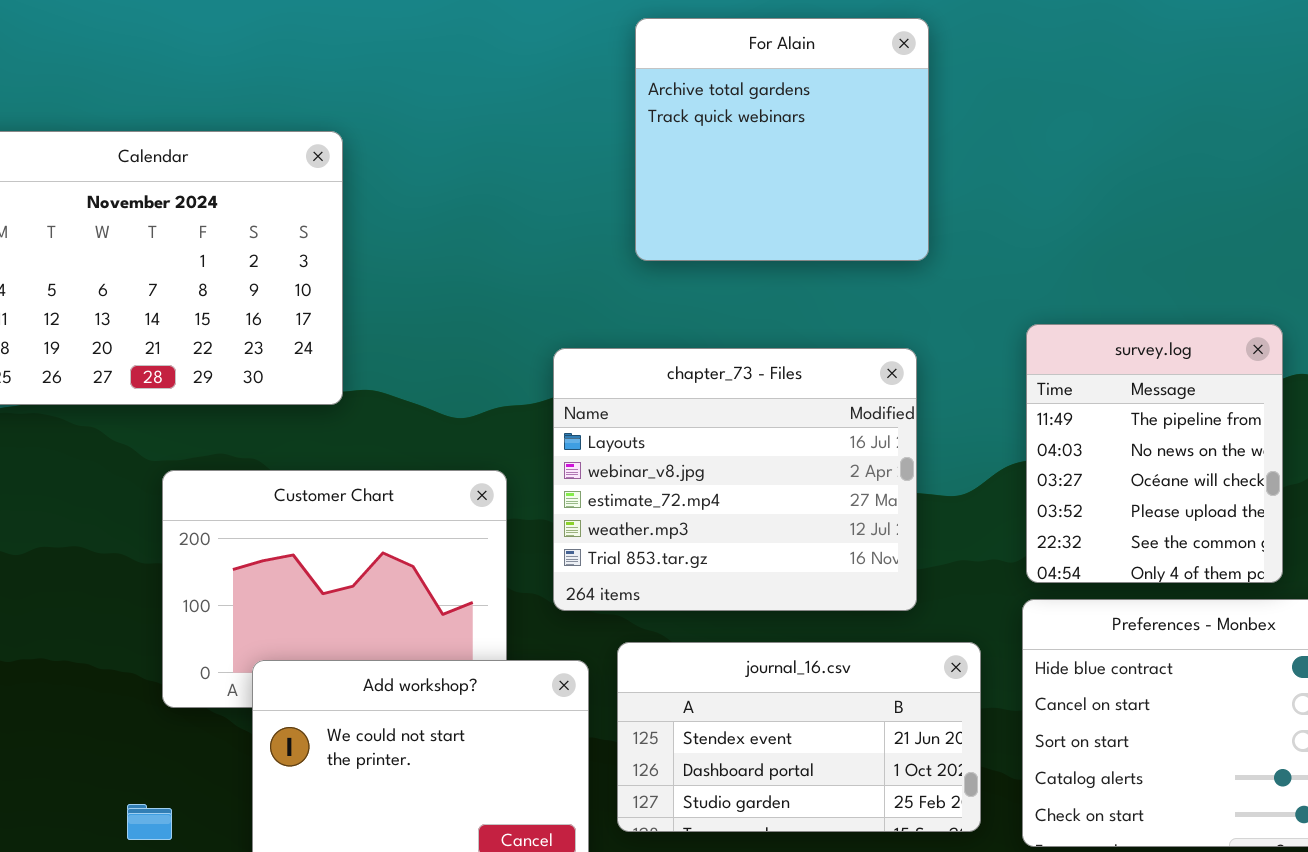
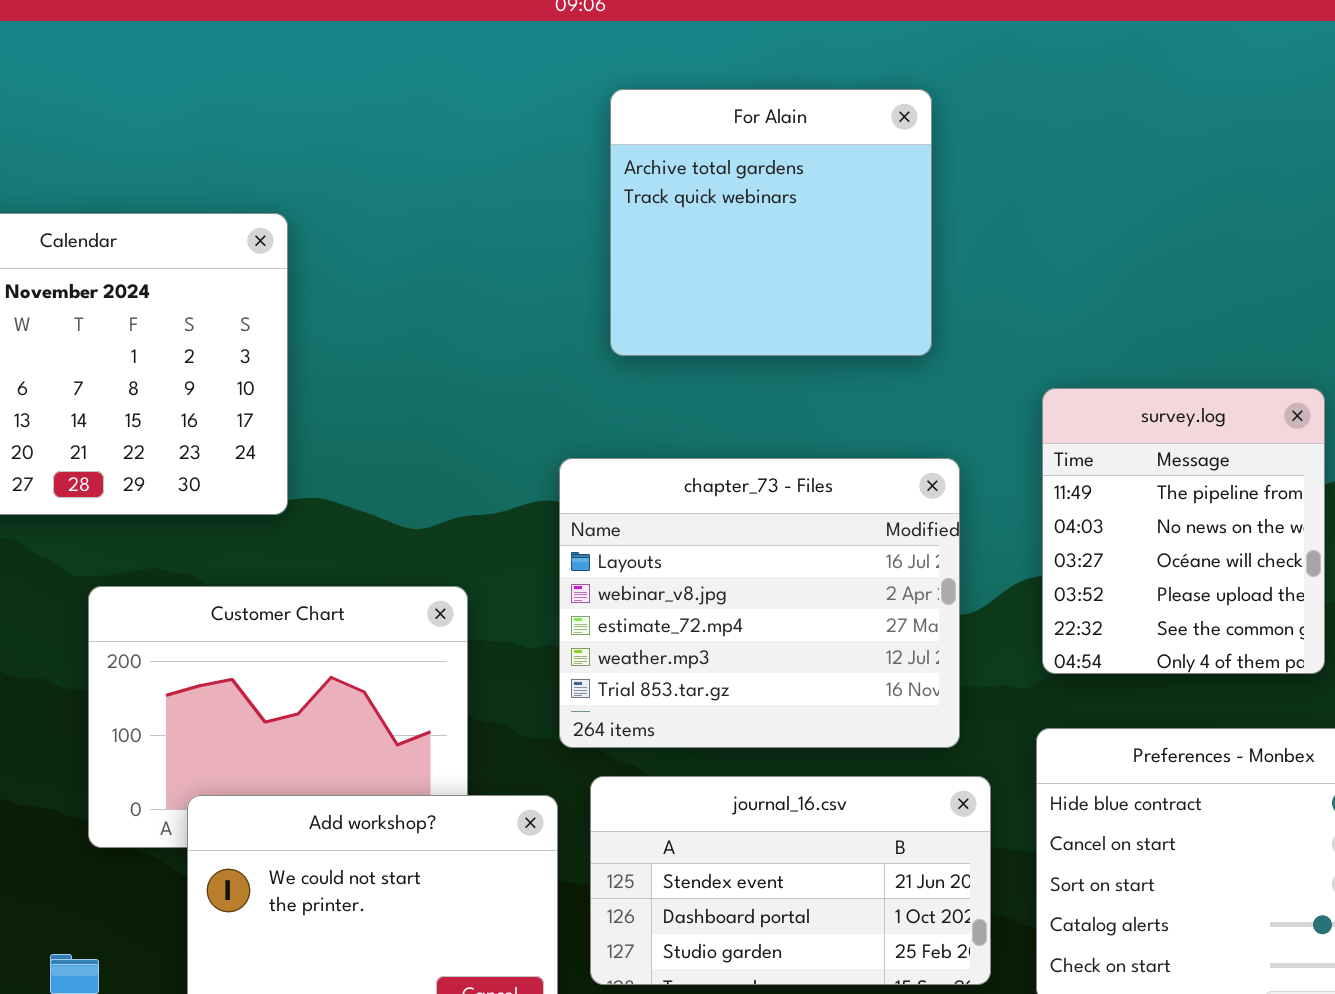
survey.log: [1026,324,1283,583] -> [1042,388,1325,674], moved
chapter_73 - Files: [553,348,917,611] -> [559,458,960,748], moved

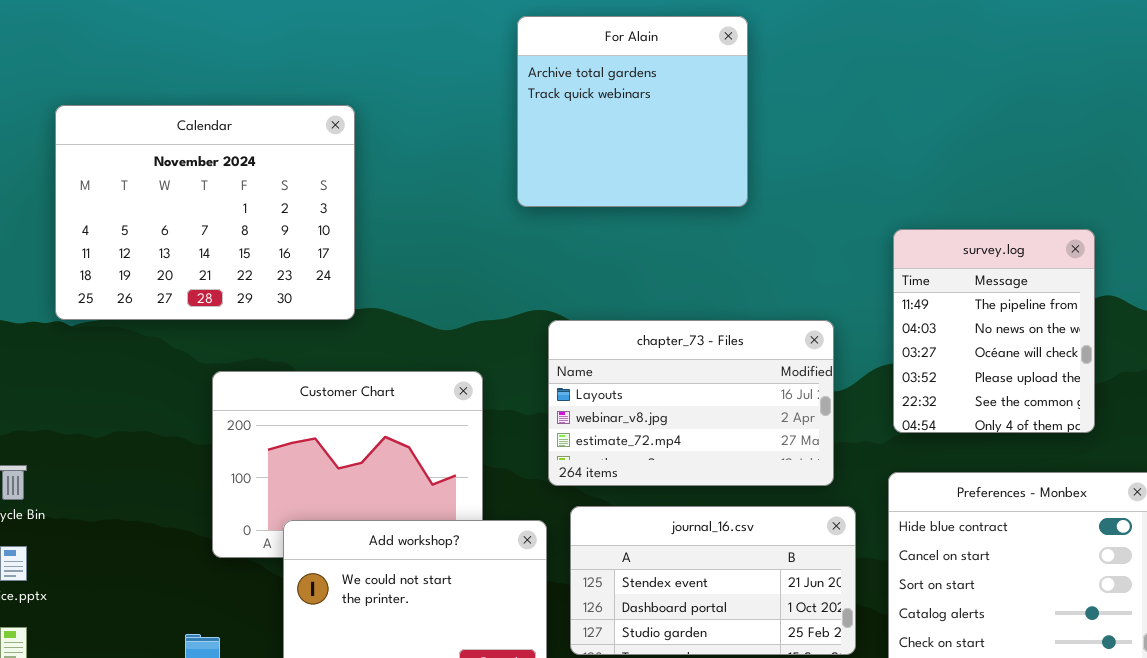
For Alain: [610,89,932,356] -> [517,16,748,207], moved
chapter_73 - Files: [559,458,960,748] -> [548,320,834,486], resized

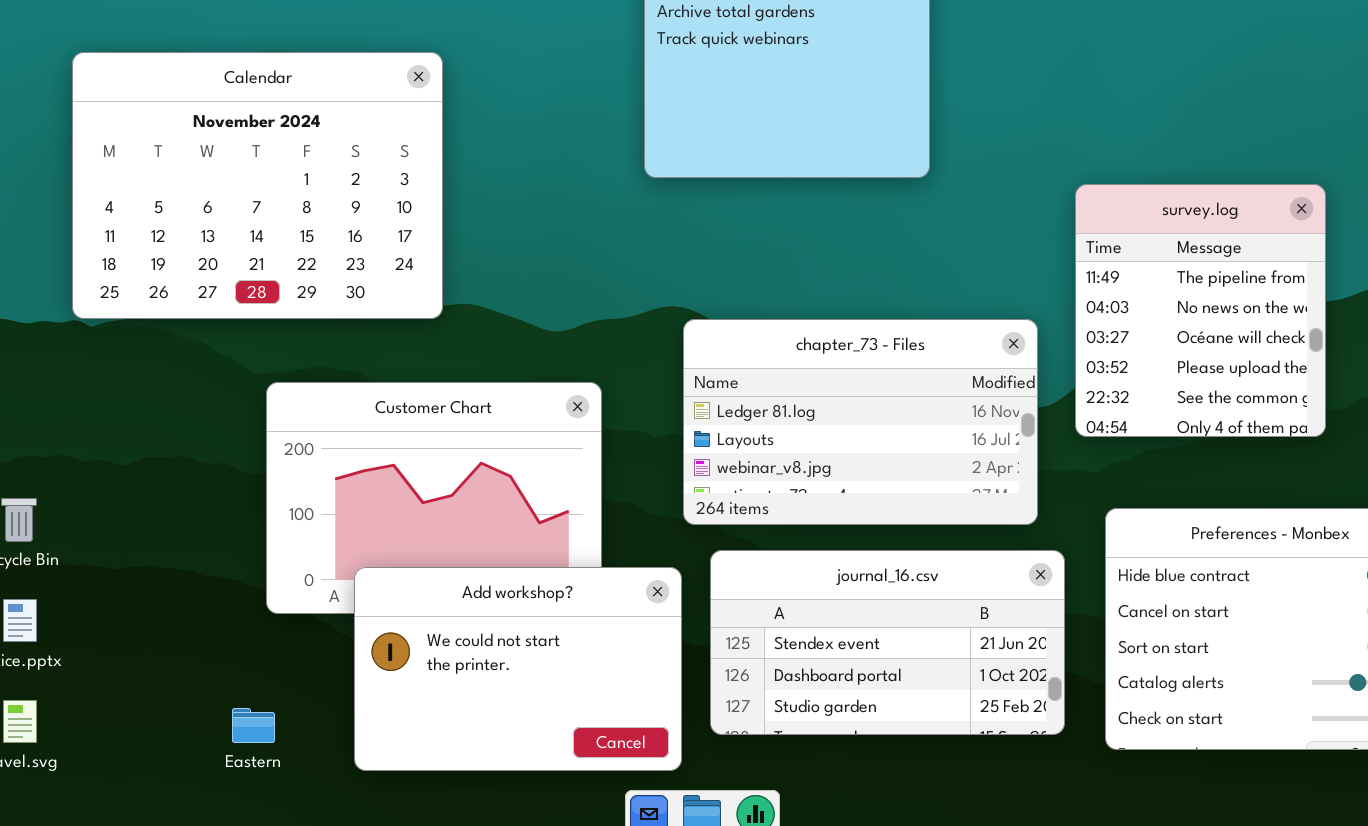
survey.log: [893,229,1095,433] -> [1075,184,1326,437], moved
chapter_73 - Files: [548,320,834,486] -> [683,319,1038,525], scrolled up 1 row

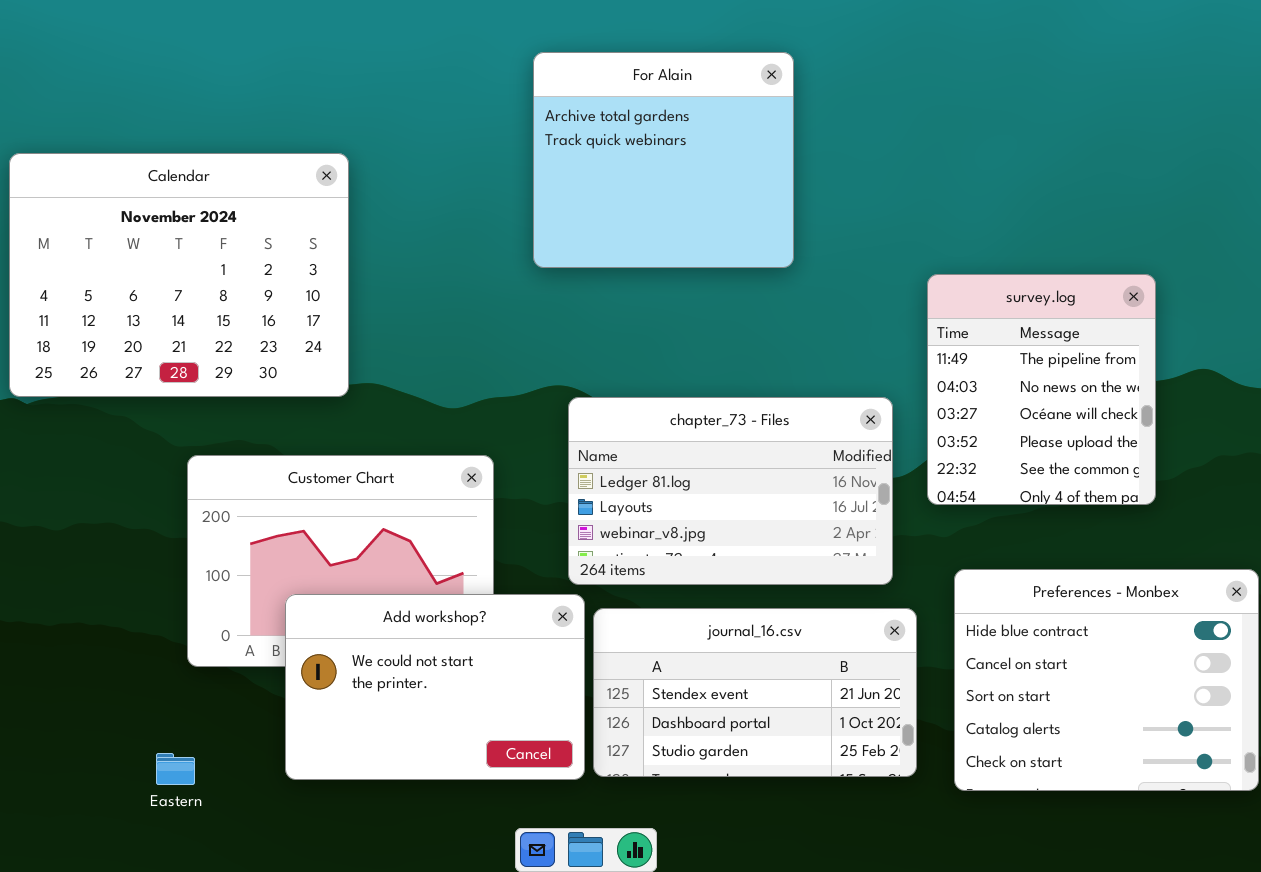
Add workshop?: [354,567,682,771] -> [285,594,585,780], moved

